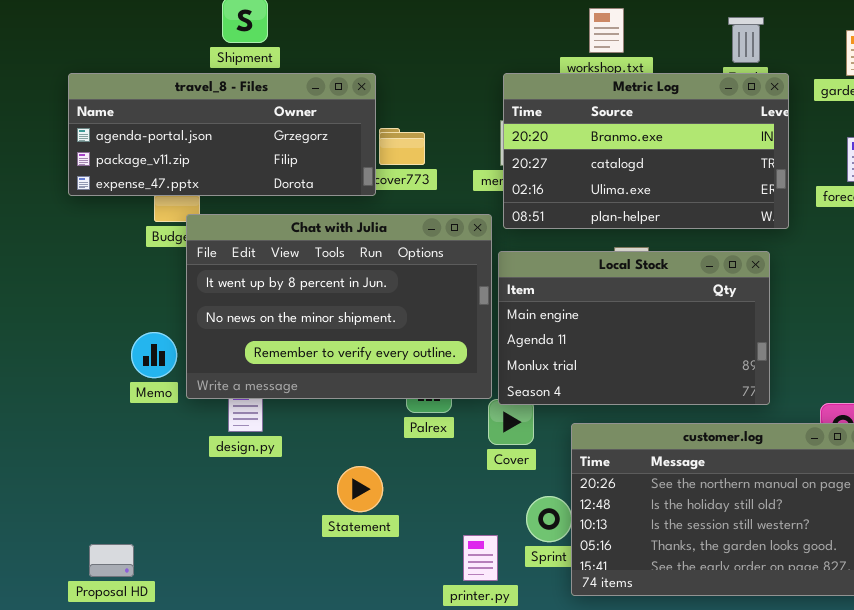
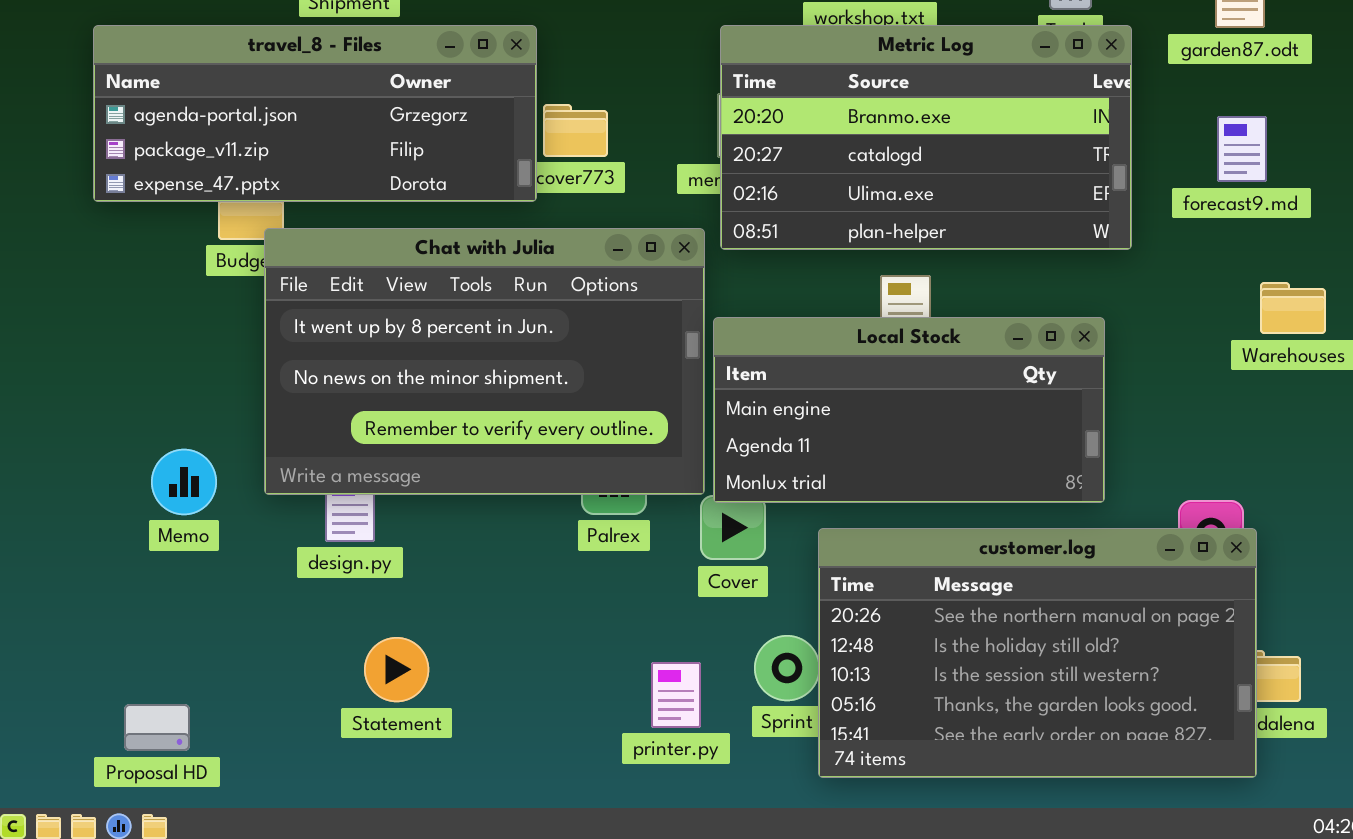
Local Stock: [498,251,770,405] -> [713,317,1105,503], resized
Memo: [131,332,177,378] -> [151,449,217,515], moved
Statement: [337,466,383,512] -> [364,637,429,702], moved
printer.py: [463,535,498,581] -> [651,662,701,728], moved

